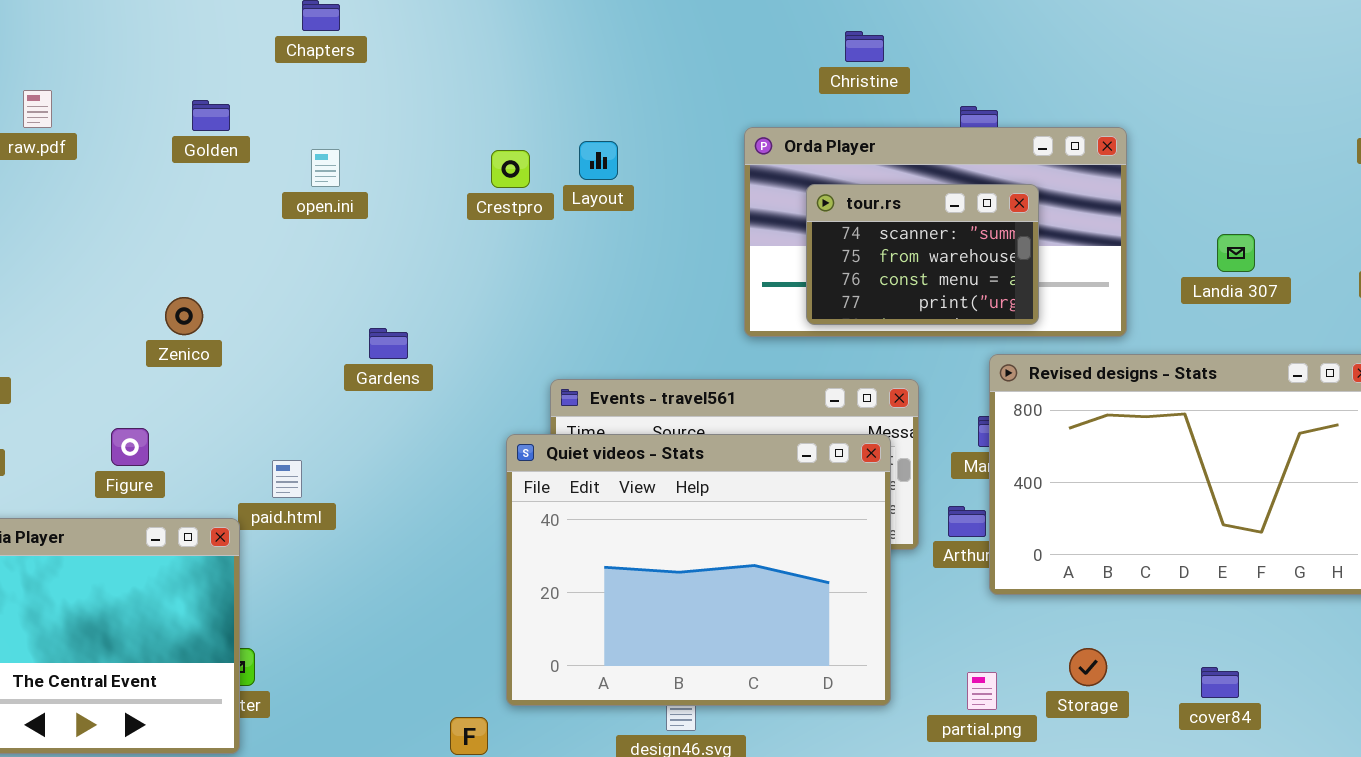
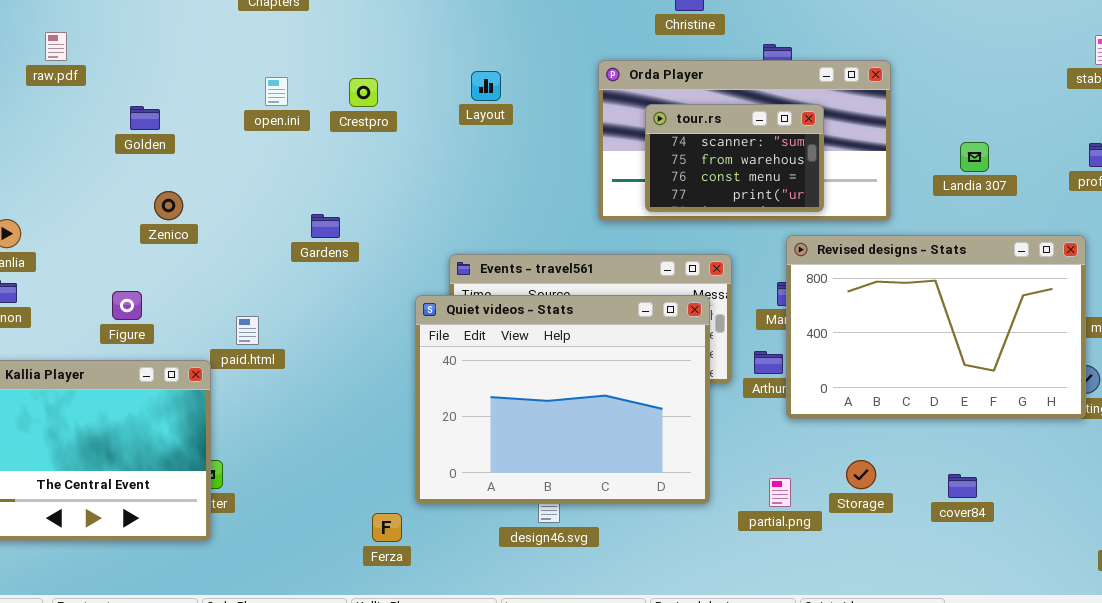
Golden: [192,100,230,131] -> [130,106,160,130], moved
Crestpro: [491,150,530,188] -> [349,78,378,107], moved

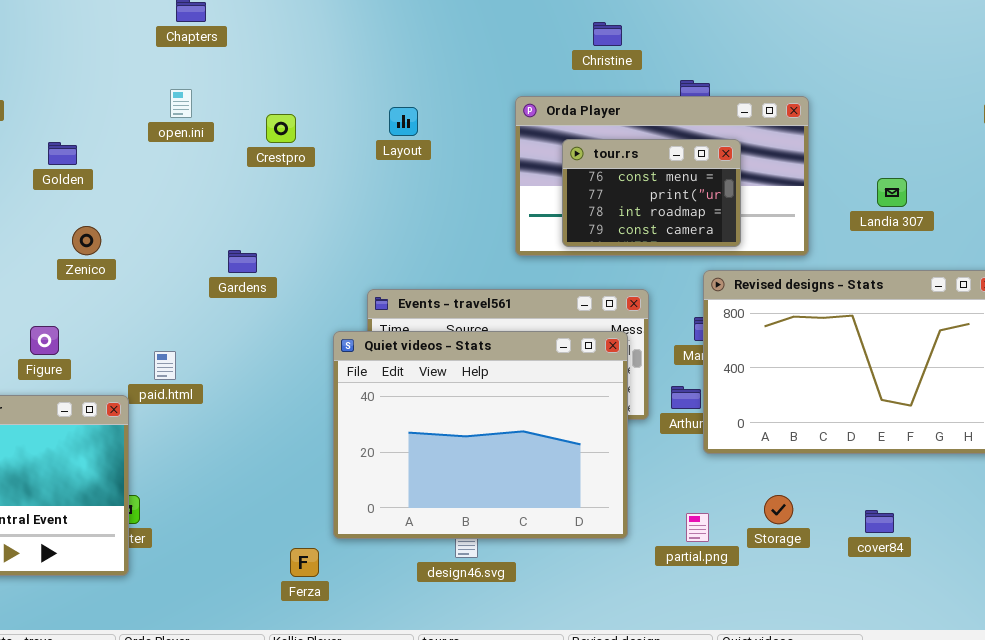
open.ini: [265,77,288,106] -> [170,89,192,118], moved
tour.rs: [645,104,824,212] -> [562,139,741,247], scrolled down 2 rows

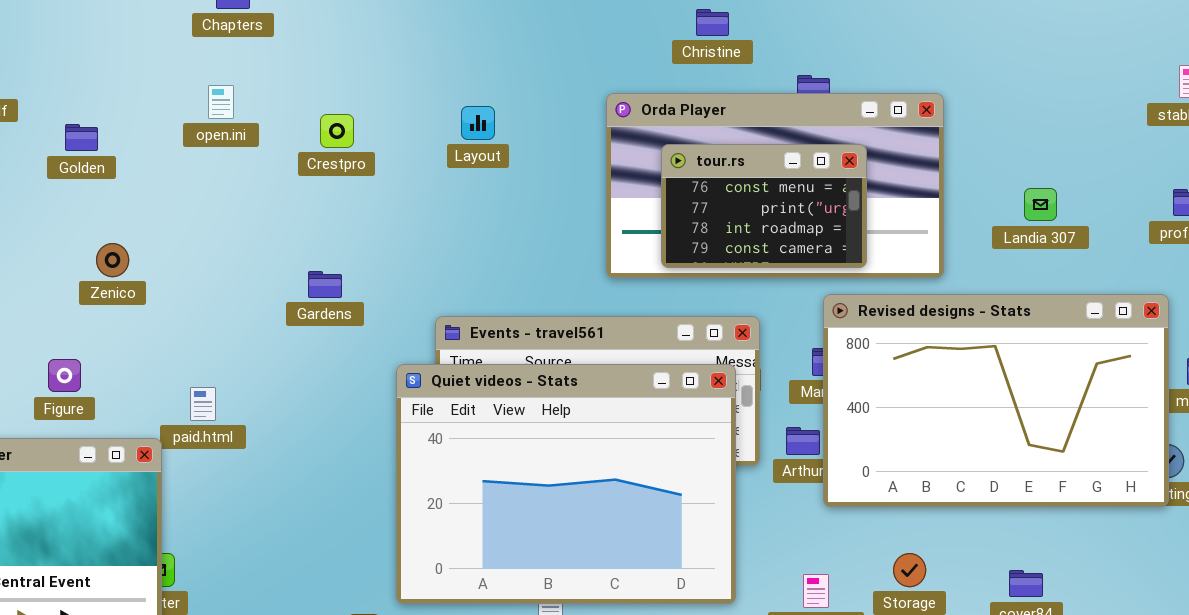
Golden: [48,142,77,165] -> [65,124,98,151], moved
Gardens: [228,250,257,273] -> [308,271,342,298], moved

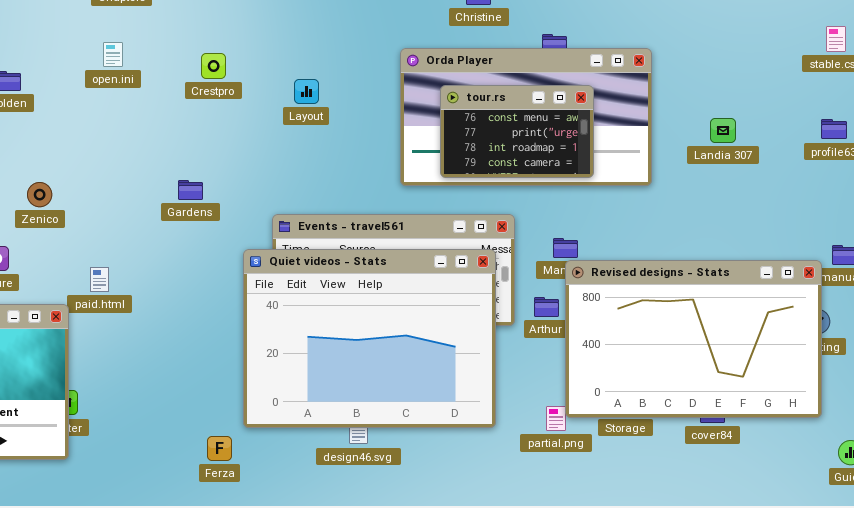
Layout: [461,106,495,140] -> [294,79,319,104], moved
Crestpro: [320,114,354,148] -> [201,53,226,79], moved
Zenico: [96,243,129,277] -> [27,182,52,207], moved
Revised designs - Stats: [823,294,1169,507] -> [565,260,822,418], moved

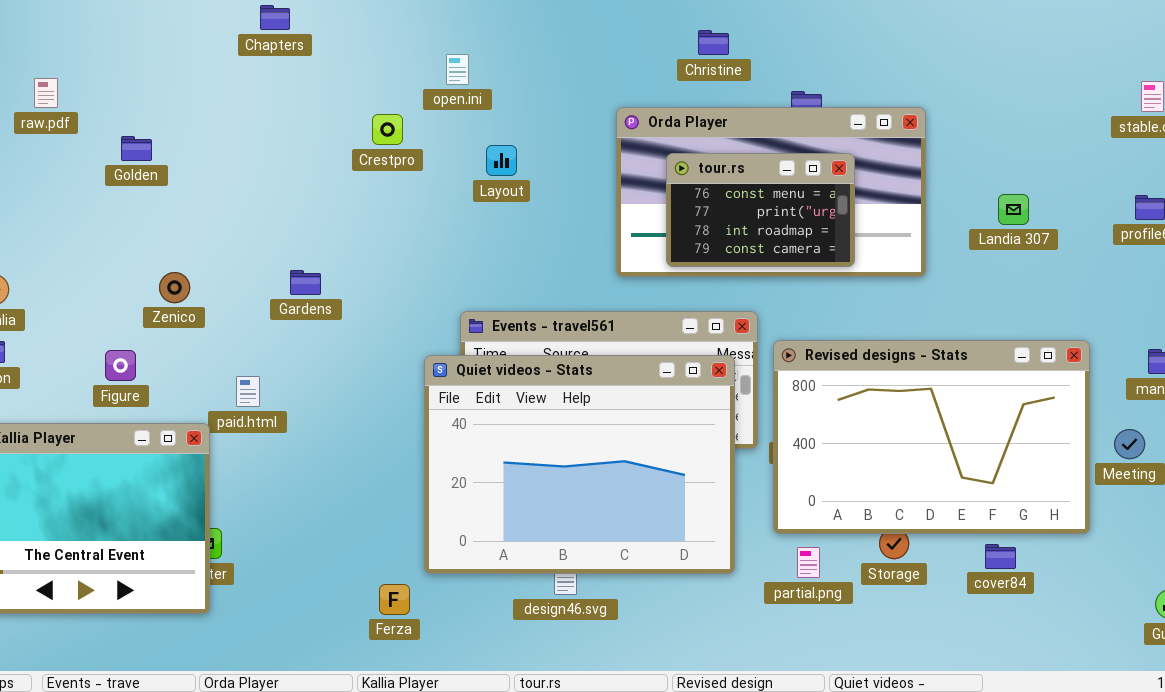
open.ini: [103,42,123,67] -> [446,54,469,85], moved
Gardens: [178,180,203,200] -> [290,270,321,295], moved
Revised designs - Stats: [565,260,822,418] -> [773,340,1090,534], moved

